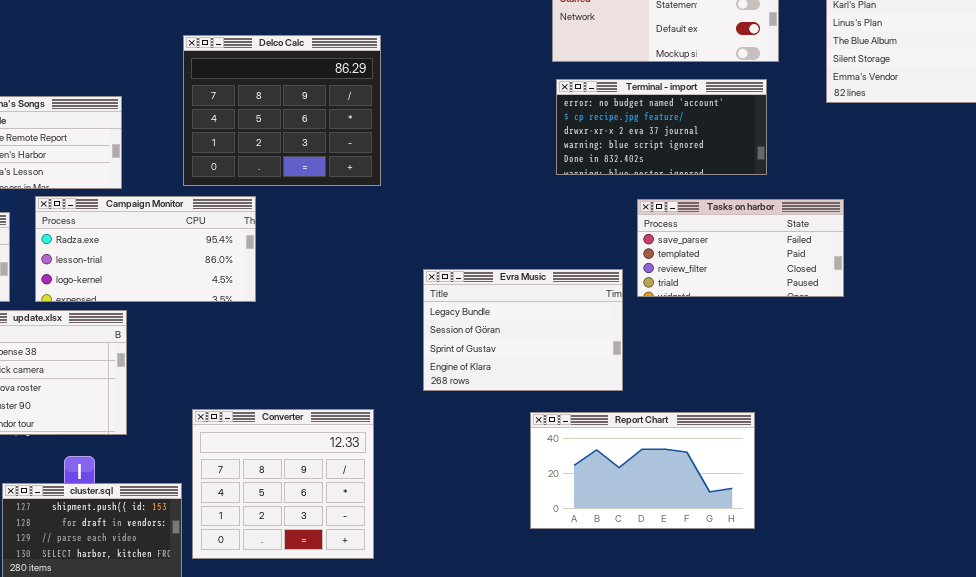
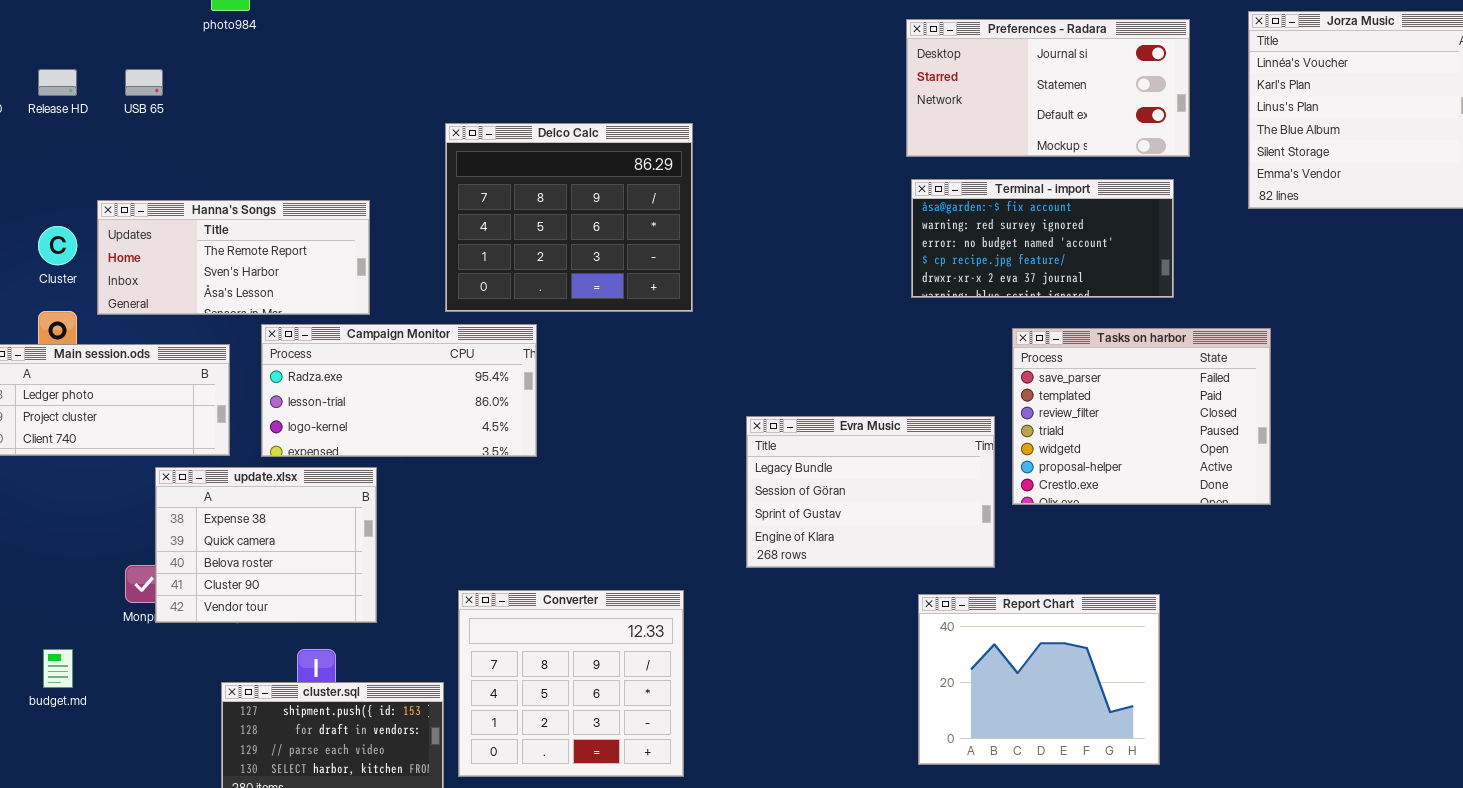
Terminal - import: [556,79,767,175] -> [911,179,1174,298], scrolled up 2 rows
Tasks on harbor: [637,199,844,297] -> [1012,328,1271,505], resized
Report Chart: [530,412,755,529] -> [918,594,1160,765], resized

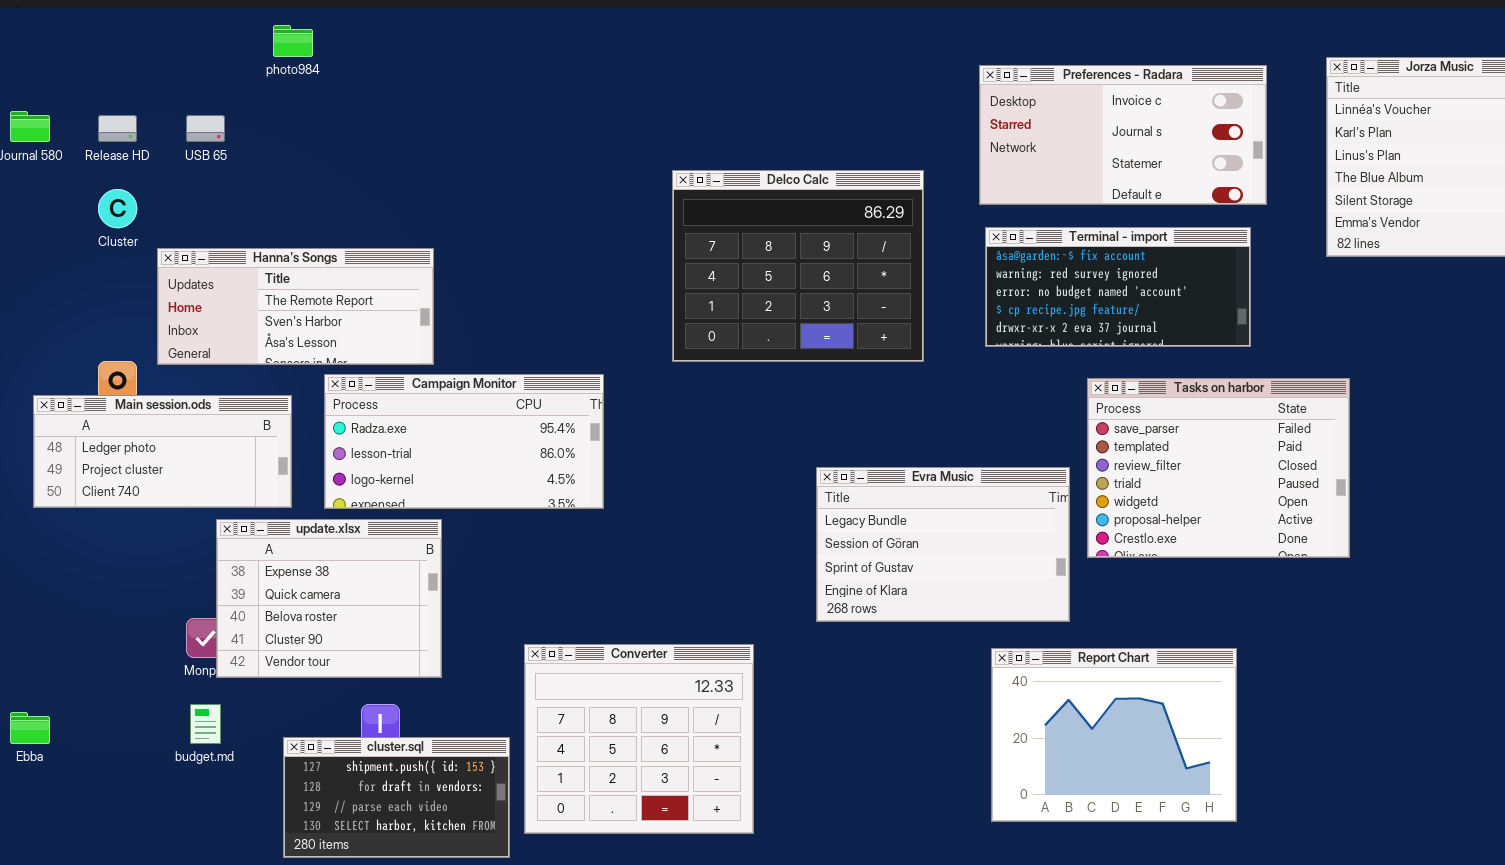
Preferences - Radara: [906,19,1190,157] -> [979,65,1267,205], scrolled up 1 row
Delco Calc: [445,123,693,312] -> [672,170,924,362], moved
Cluster: [38,226,77,265] -> [98,189,137,228], moved
budget.md: [43,649,73,688] -> [190,704,221,744], moved

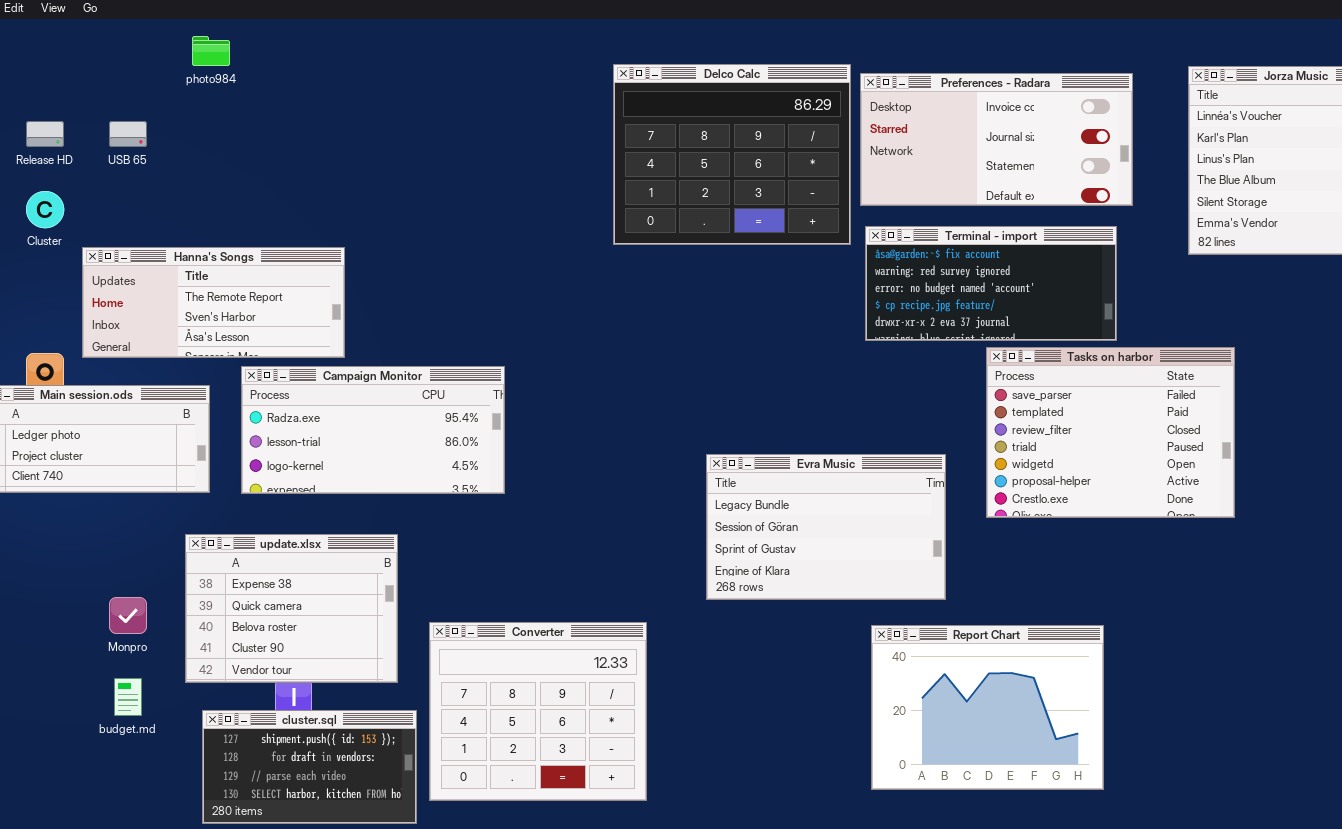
Delco Calc: [672,170,924,362] -> [613,64,851,245], moved
Tasks on harbor: [1087,378,1350,558] -> [986,347,1235,518], moved
update.xlsx: [216,519,442,678] -> [185,534,398,683], moved

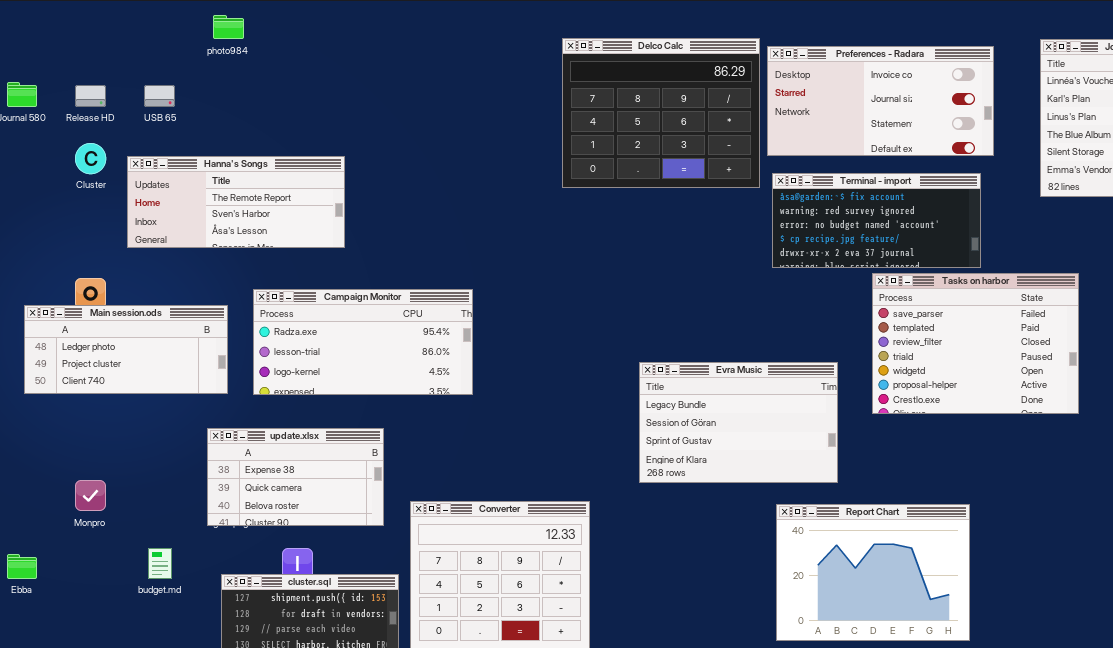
Hanna's Songs: [82,247,345,358] -> [127,156,345,248], moved
update.xlsx: [185,534,398,683] -> [207,428,384,526], resized
Monpro: [109,597,147,634] -> [75,480,106,511], moved

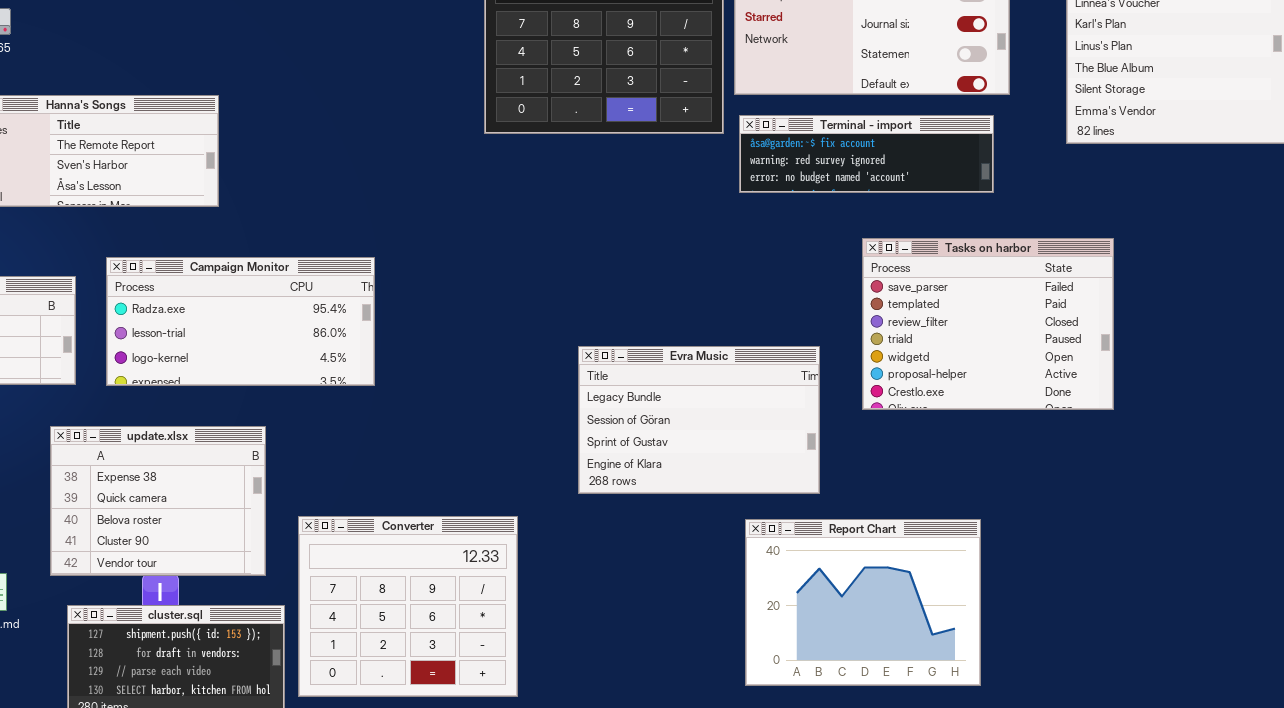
Terminal - import: [772,173,981,268] -> [739,115,994,193], resized
update.xlsx: [207,428,384,526] -> [50,426,266,576], resized

